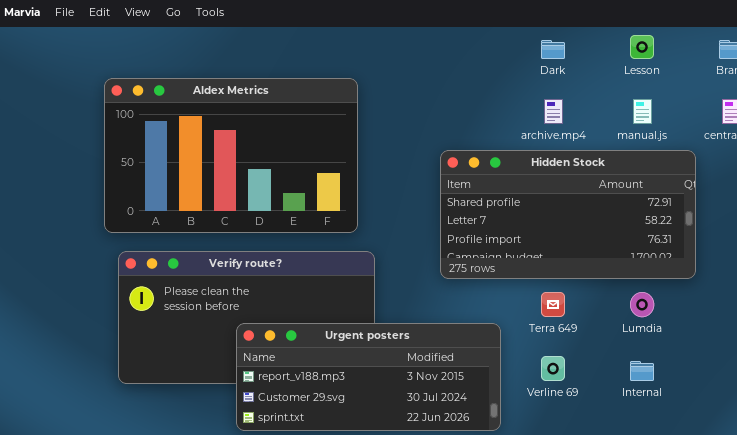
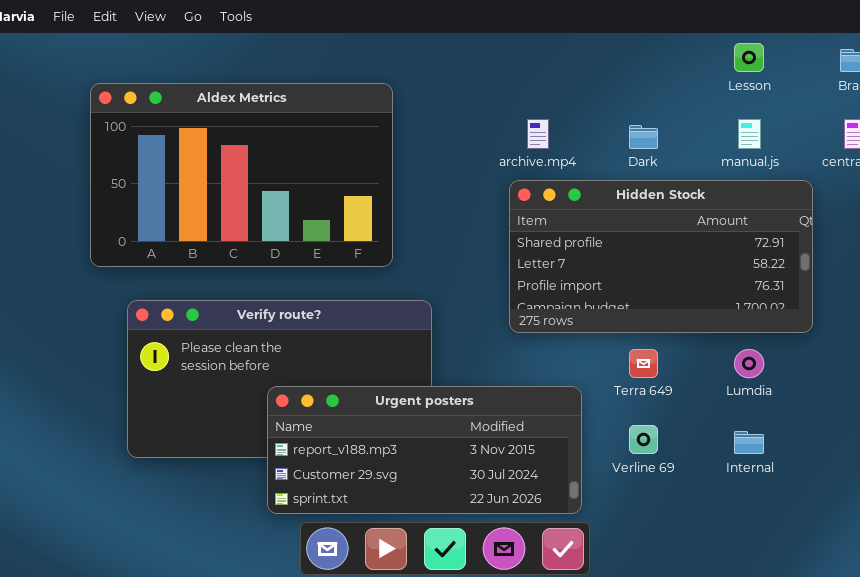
Dark: [541,40,565,59] -> [629,125,658,149], moved
Aldex Metrics: [104,78,358,233] -> [90,83,393,267], moved
archive.mp4: [544,99,563,124] -> [527,119,549,149], moved

